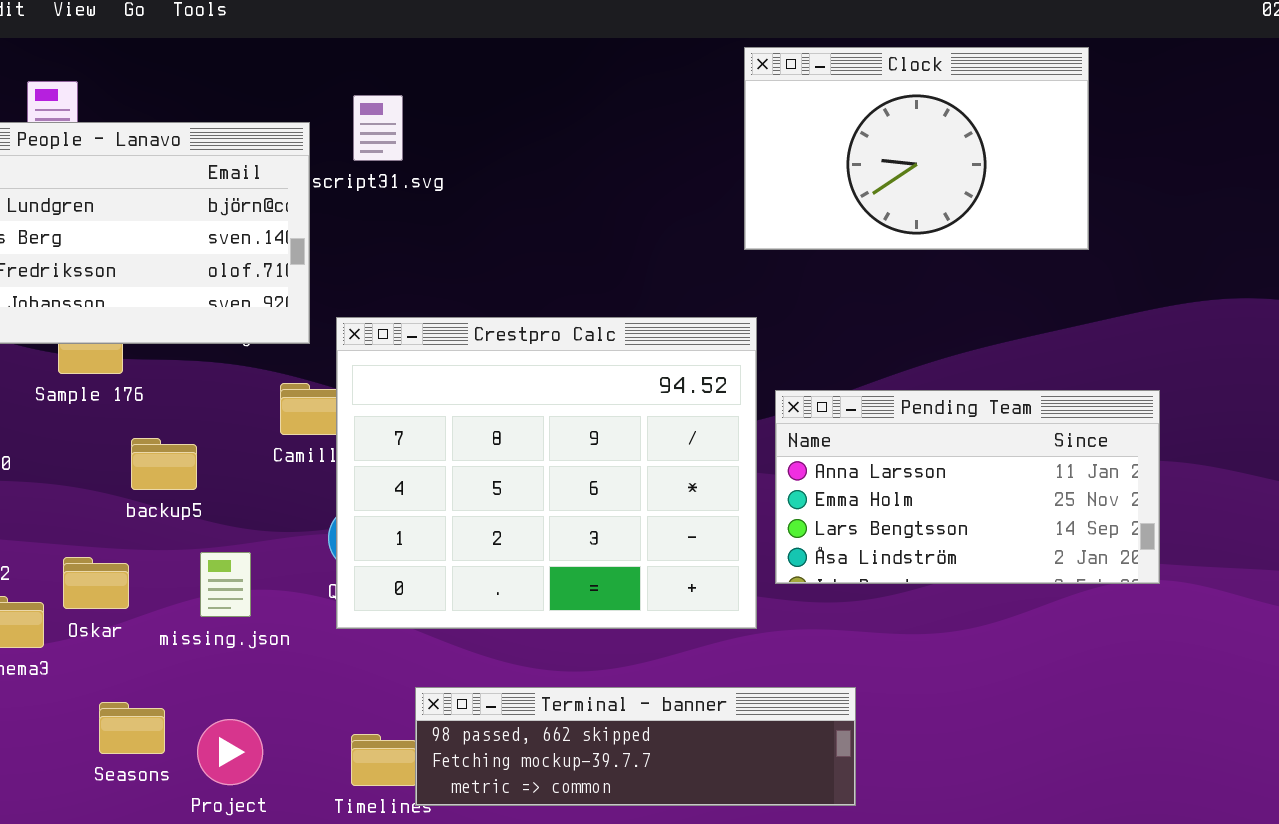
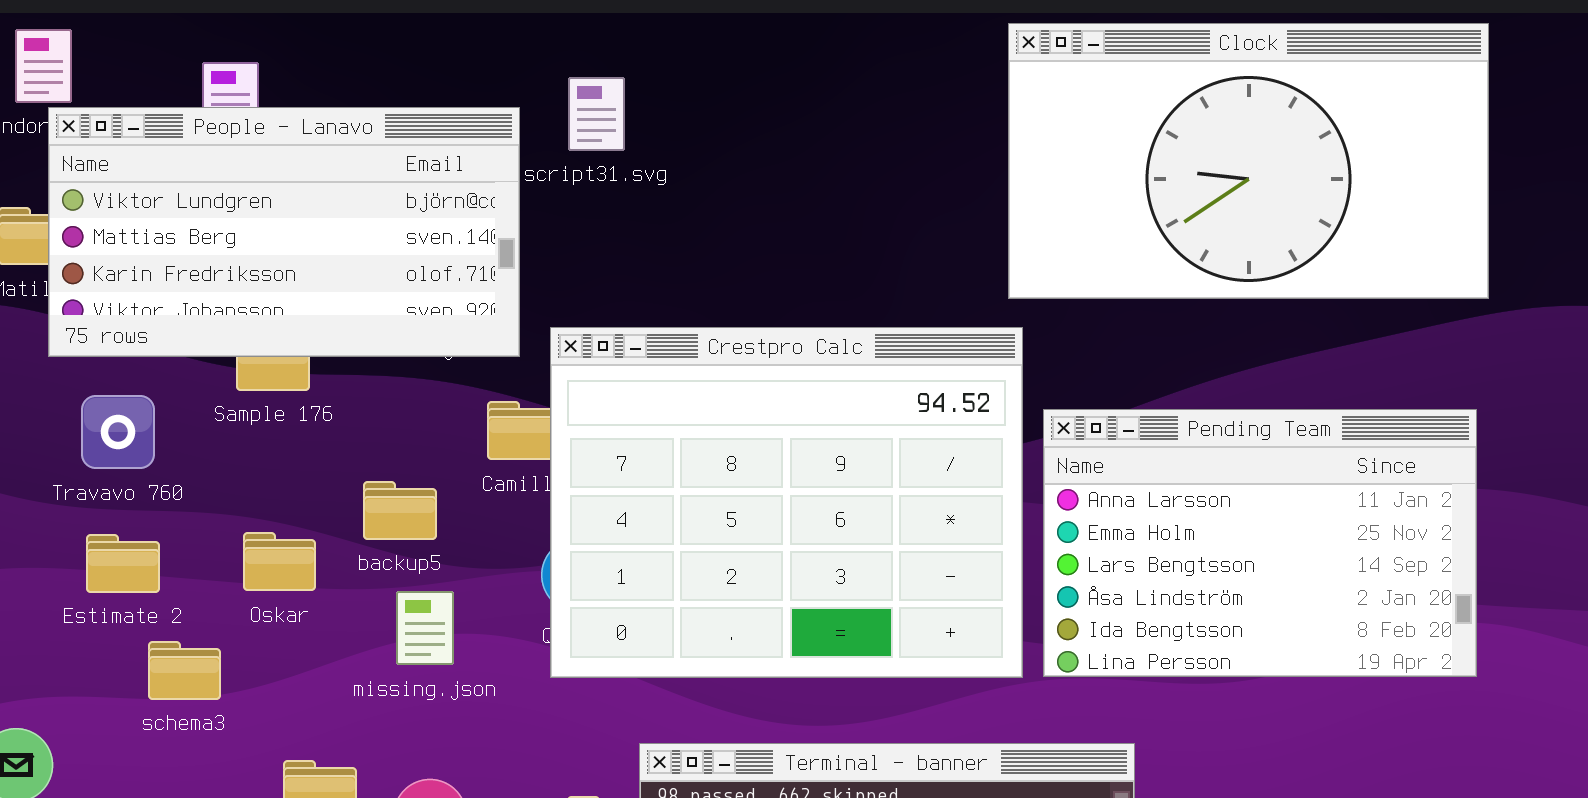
Clock: [744,47,1089,250] -> [1008,23,1489,299], resized
Pending Team: [775,390,1160,584] -> [1043,409,1477,677], resized
backup5: [131,438,197,490] -> [363,481,437,540], moved
Oskar: [63,557,129,609] -> [243,532,316,591], moved

